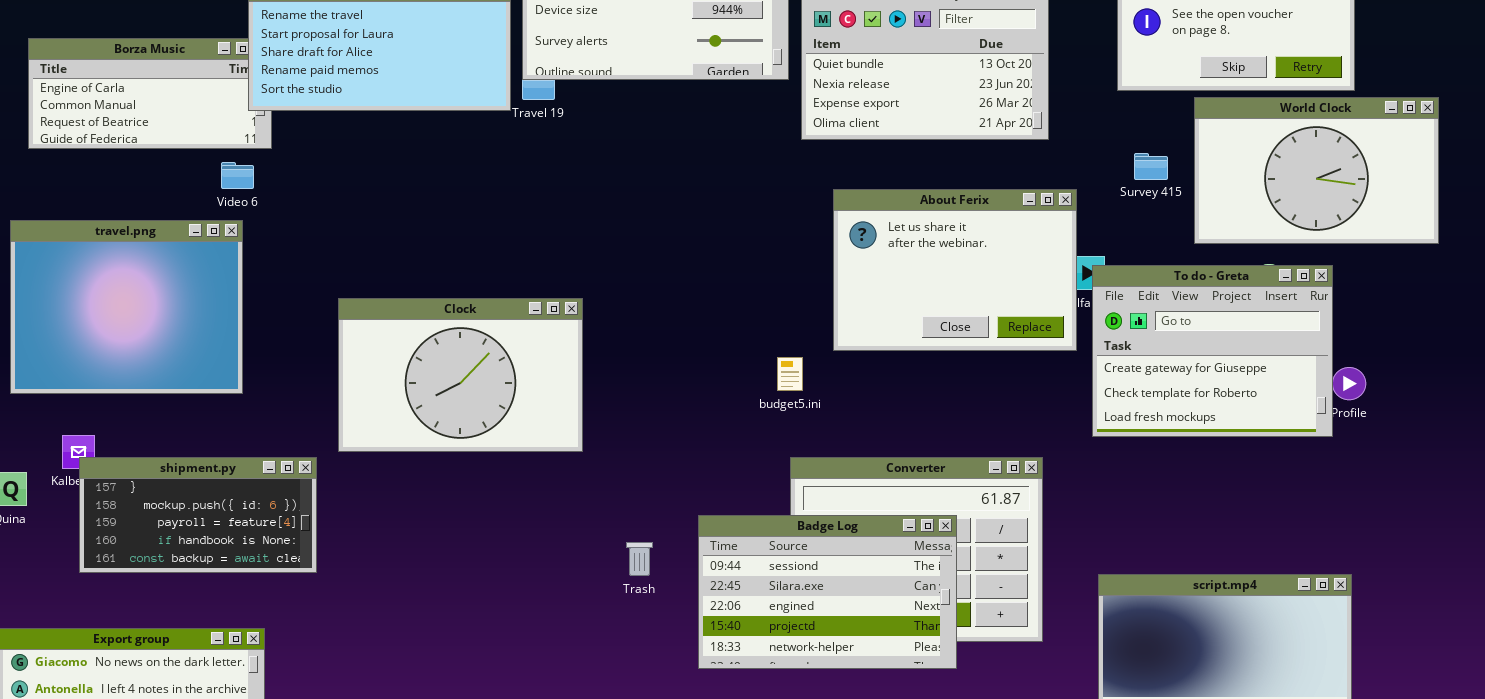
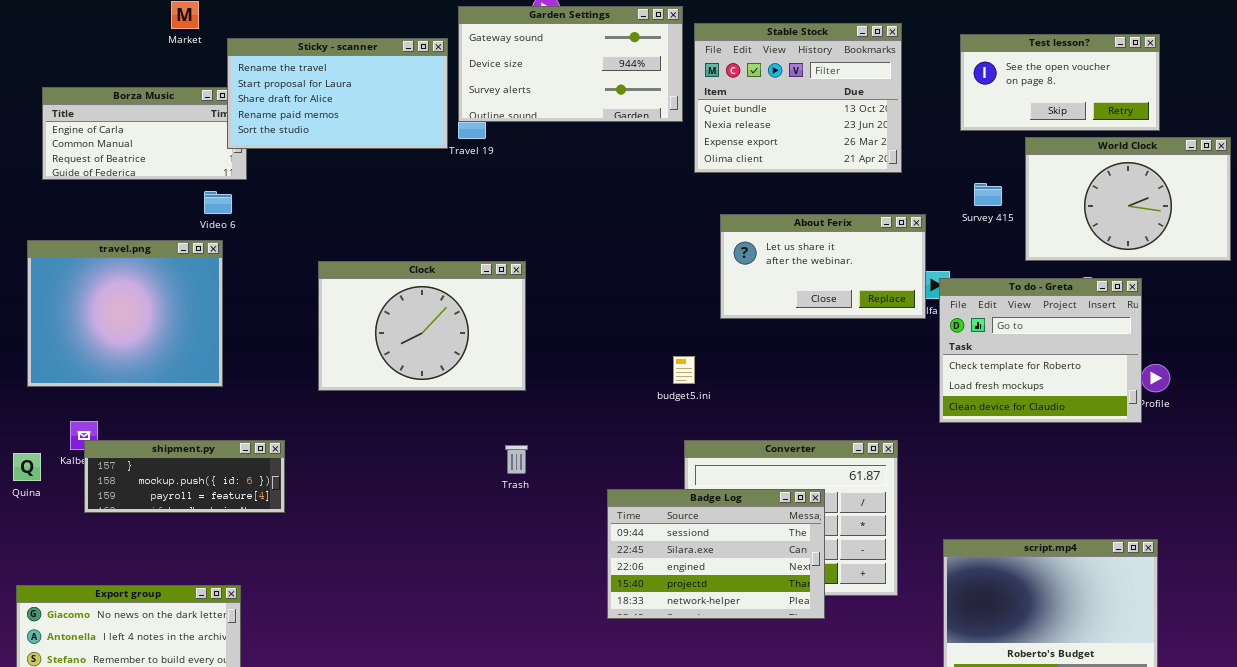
About Ferix: [833,189,1077,351] -> [720,214,926,319], resized
To do - Greta: [1092,265,1333,437] -> [939,278,1142,423], scrolled down 1 row
Clock: [338,298,583,452] -> [318,261,526,391], moved
shipment.py: [79,457,317,573] -> [84,440,285,513], resized
Trash: [626,542,653,576] -> [505,445,528,474], moved

